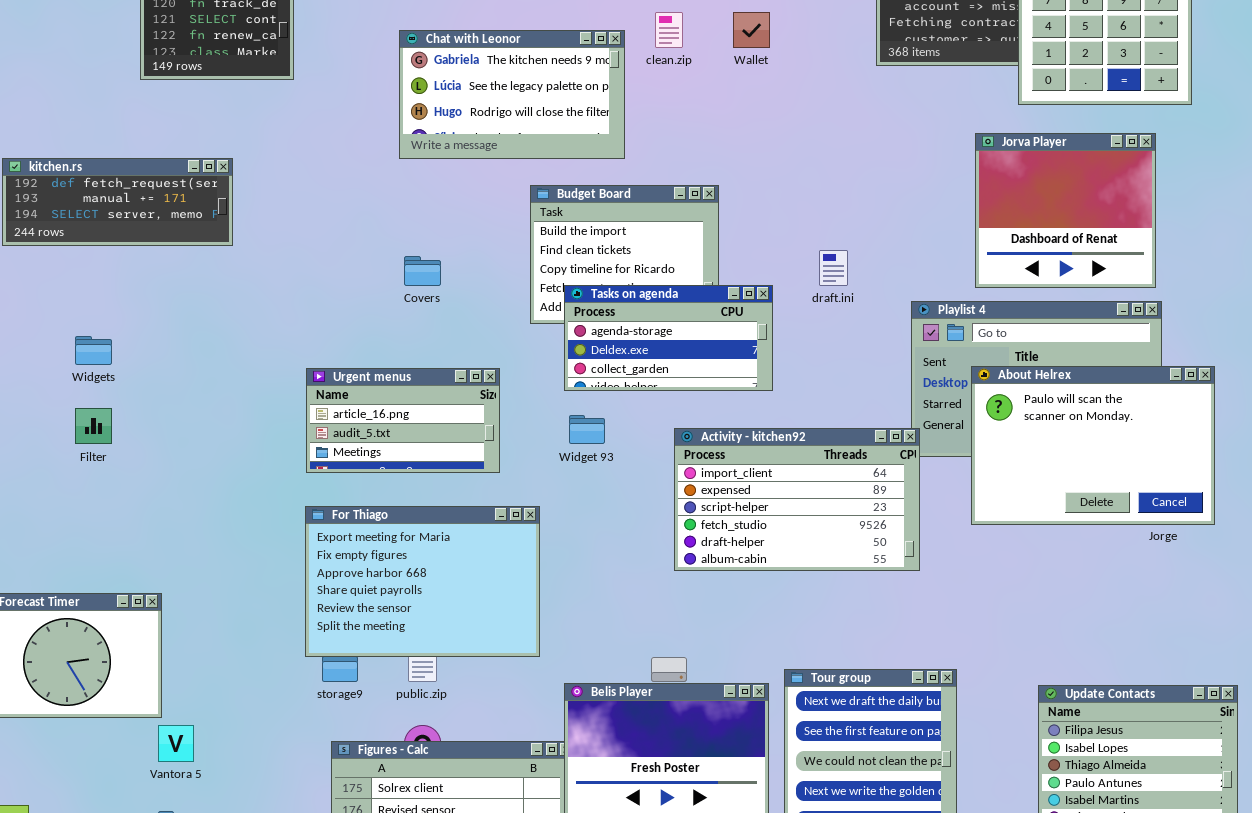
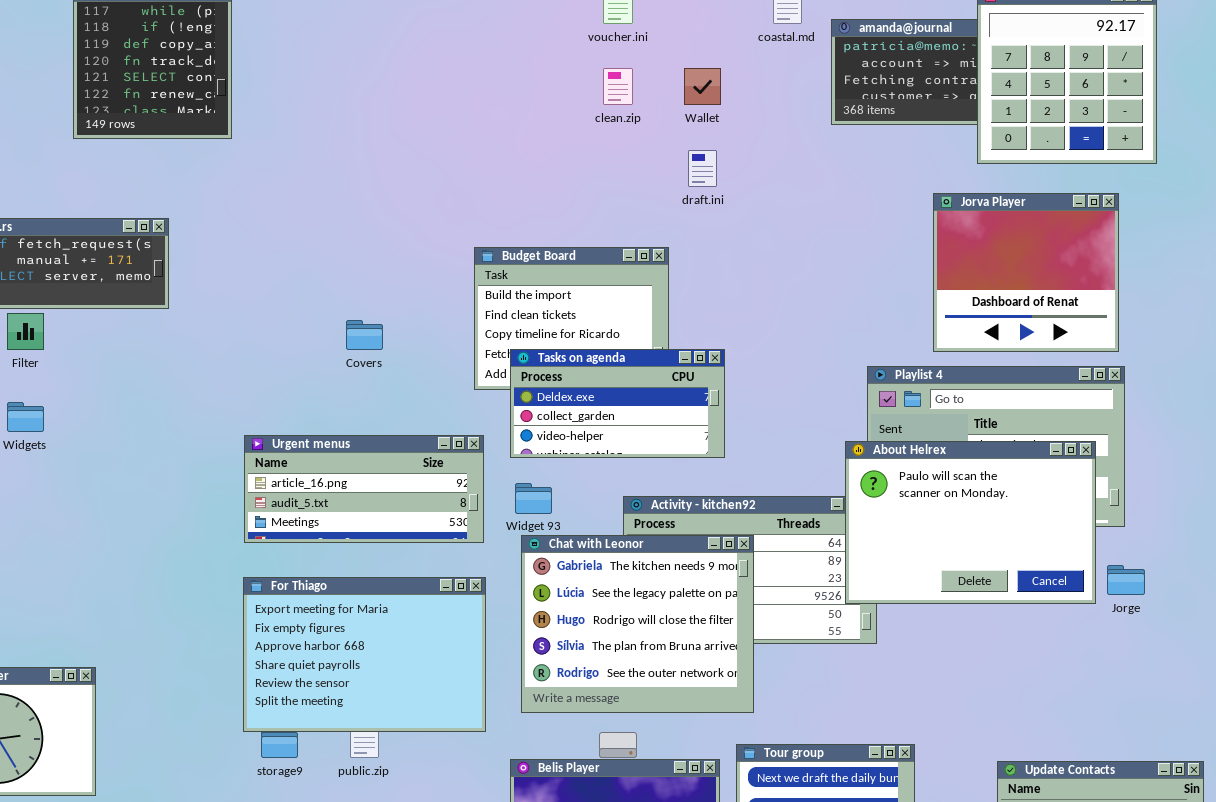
Chat with Leonor: [399,30,625,159] -> [521,535,754,713], moved, resized
draft.ini: [819,250,848,286] -> [688,150,717,187], moved
Tasks on agenda: [564,285,773,391] -> [510,349,725,458], scrolled down 1 row
About Helrex: [971,366,1215,525] -> [845,441,1096,604], moved
Urgent menus: [306,368,500,473] -> [244,435,484,543], resized
Filter: [75,408,112,444] -> [7,313,44,350], moved

